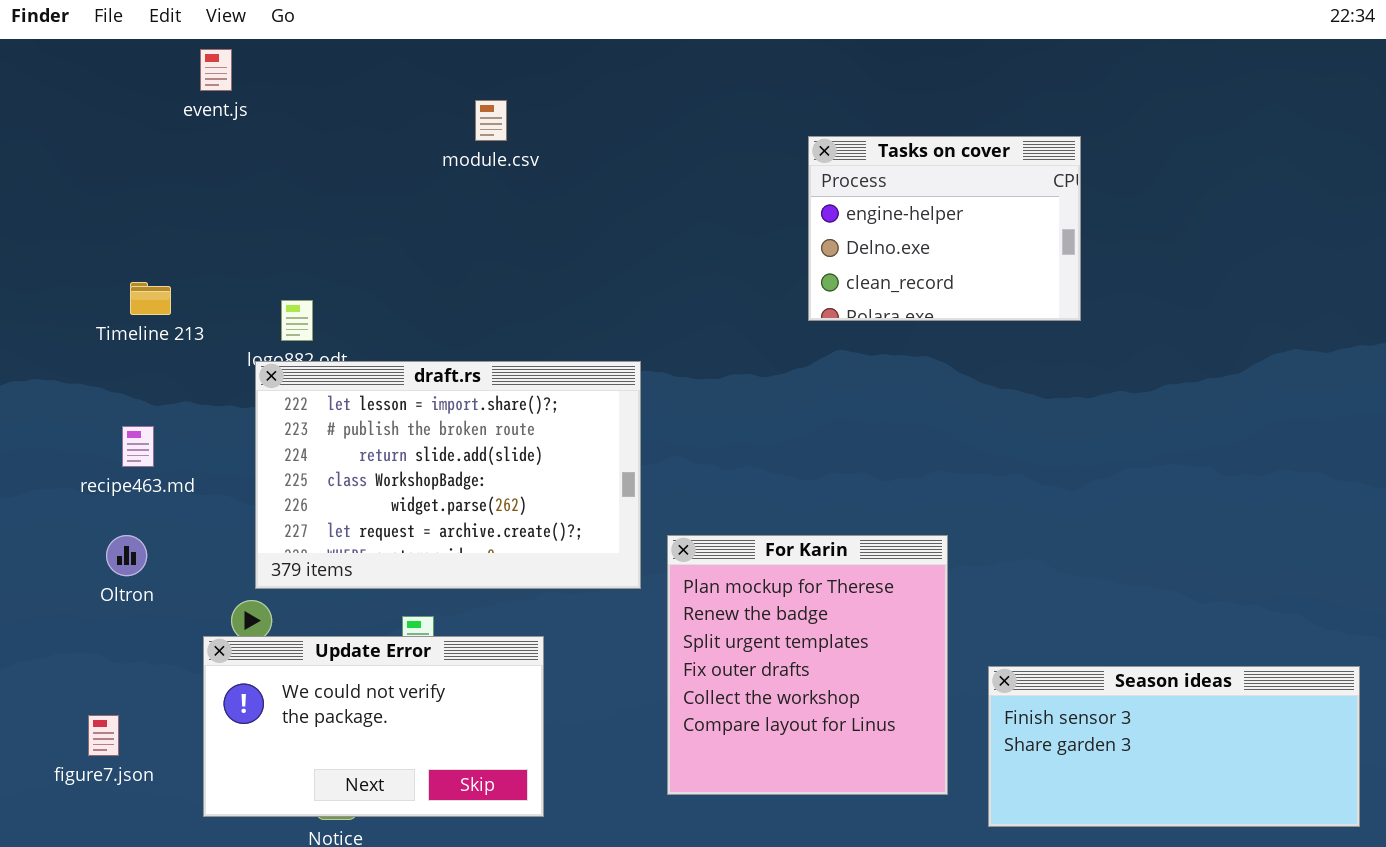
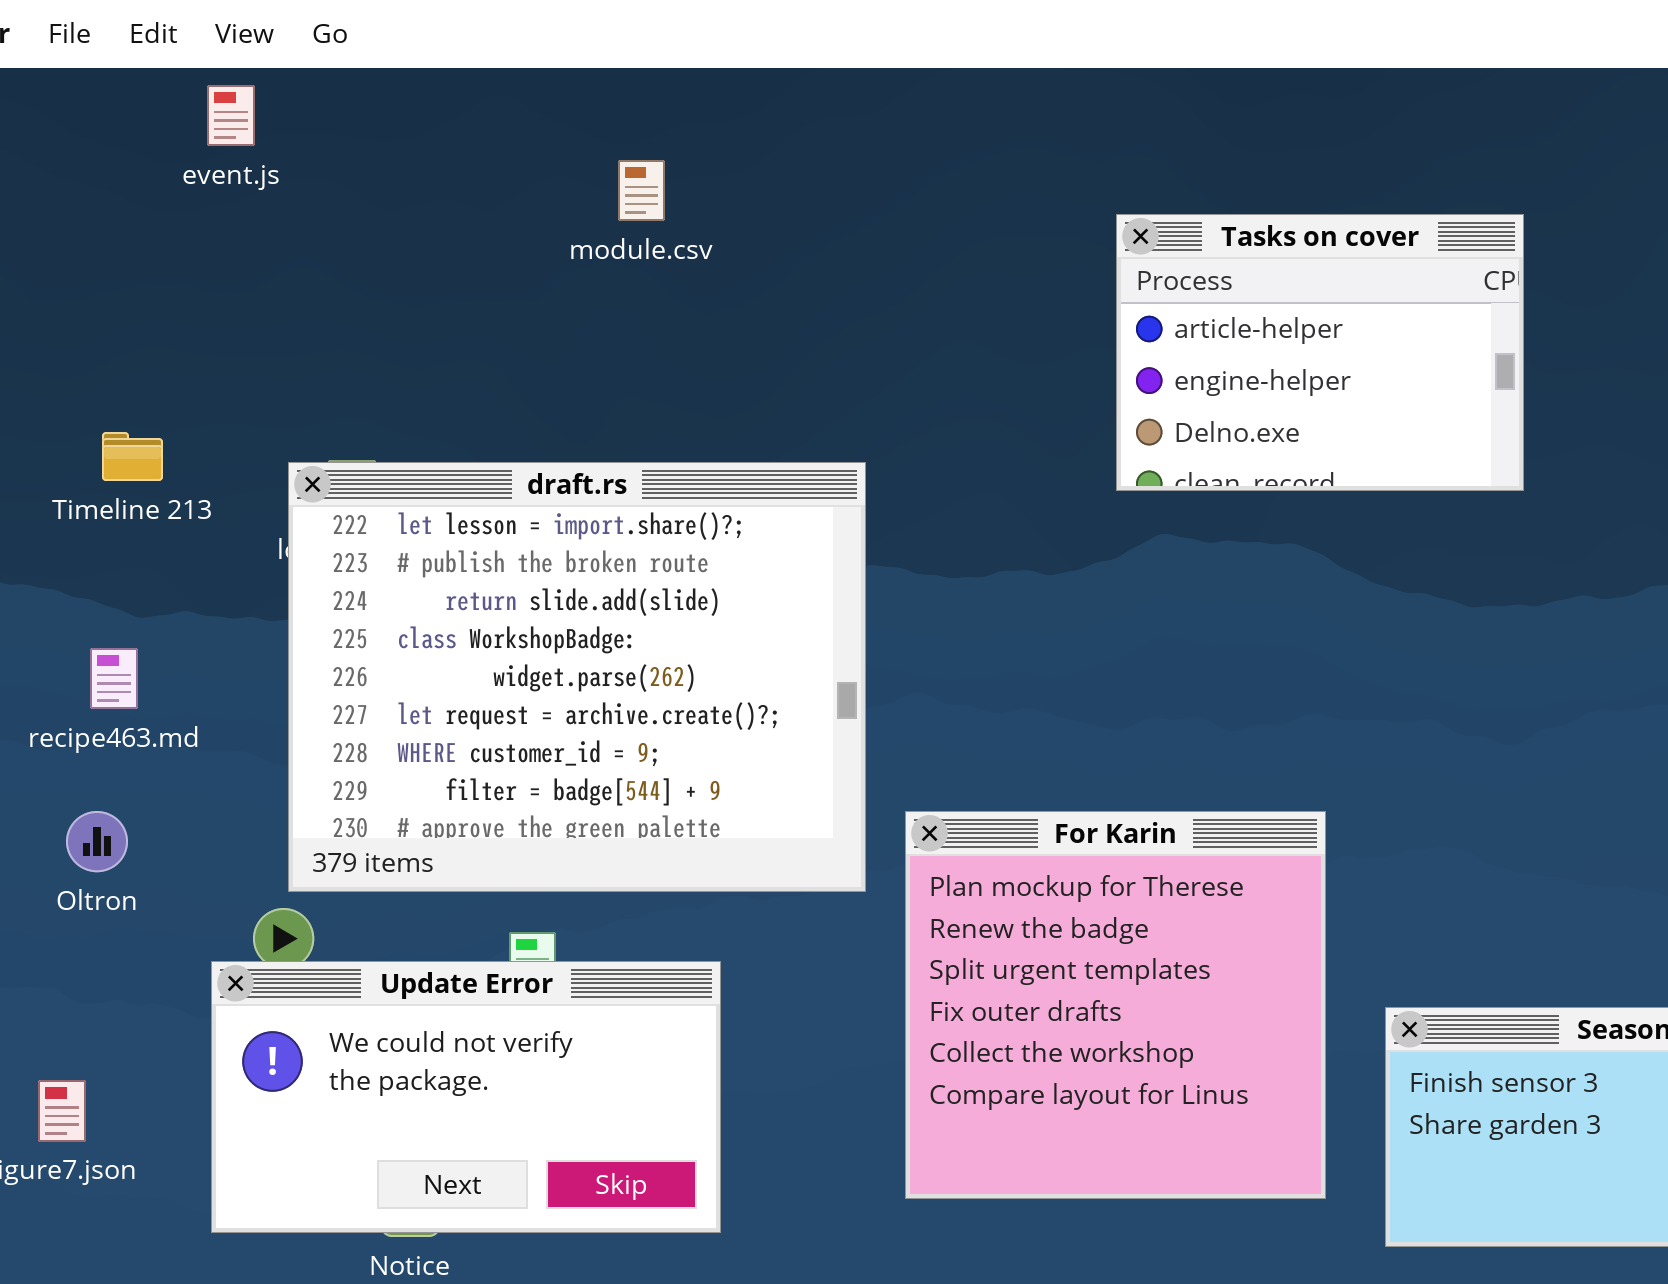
Tasks on cover: [808,136,1081,321] -> [1116,214,1524,491], scrolled up 1 row
draft.rs: [255,361,641,589] -> [288,462,866,892], resized

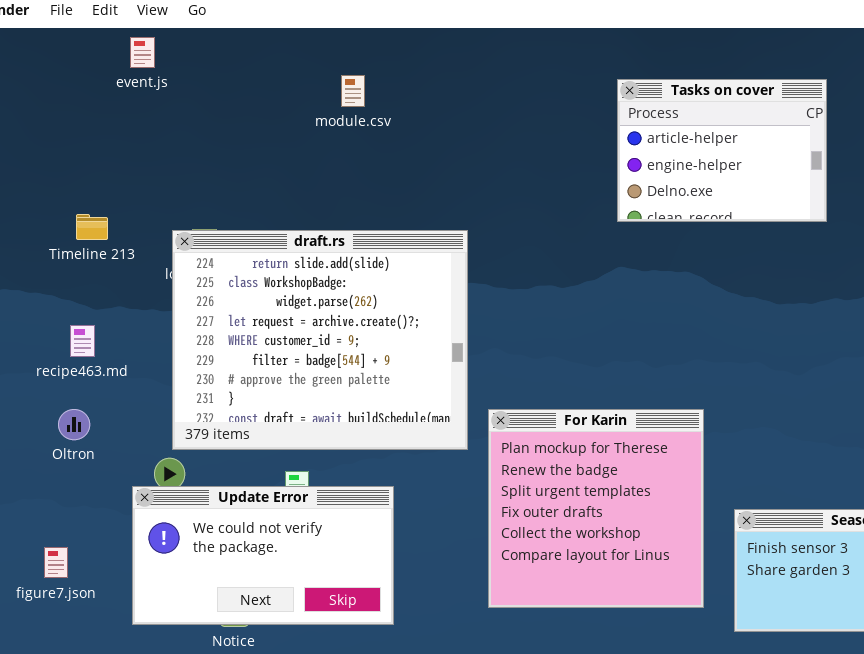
Tasks on cover: [1116,214,1524,491] -> [617,79,827,222], moved
draft.rs: [288,462,866,892] -> [172,230,468,450], scrolled down 2 rows

